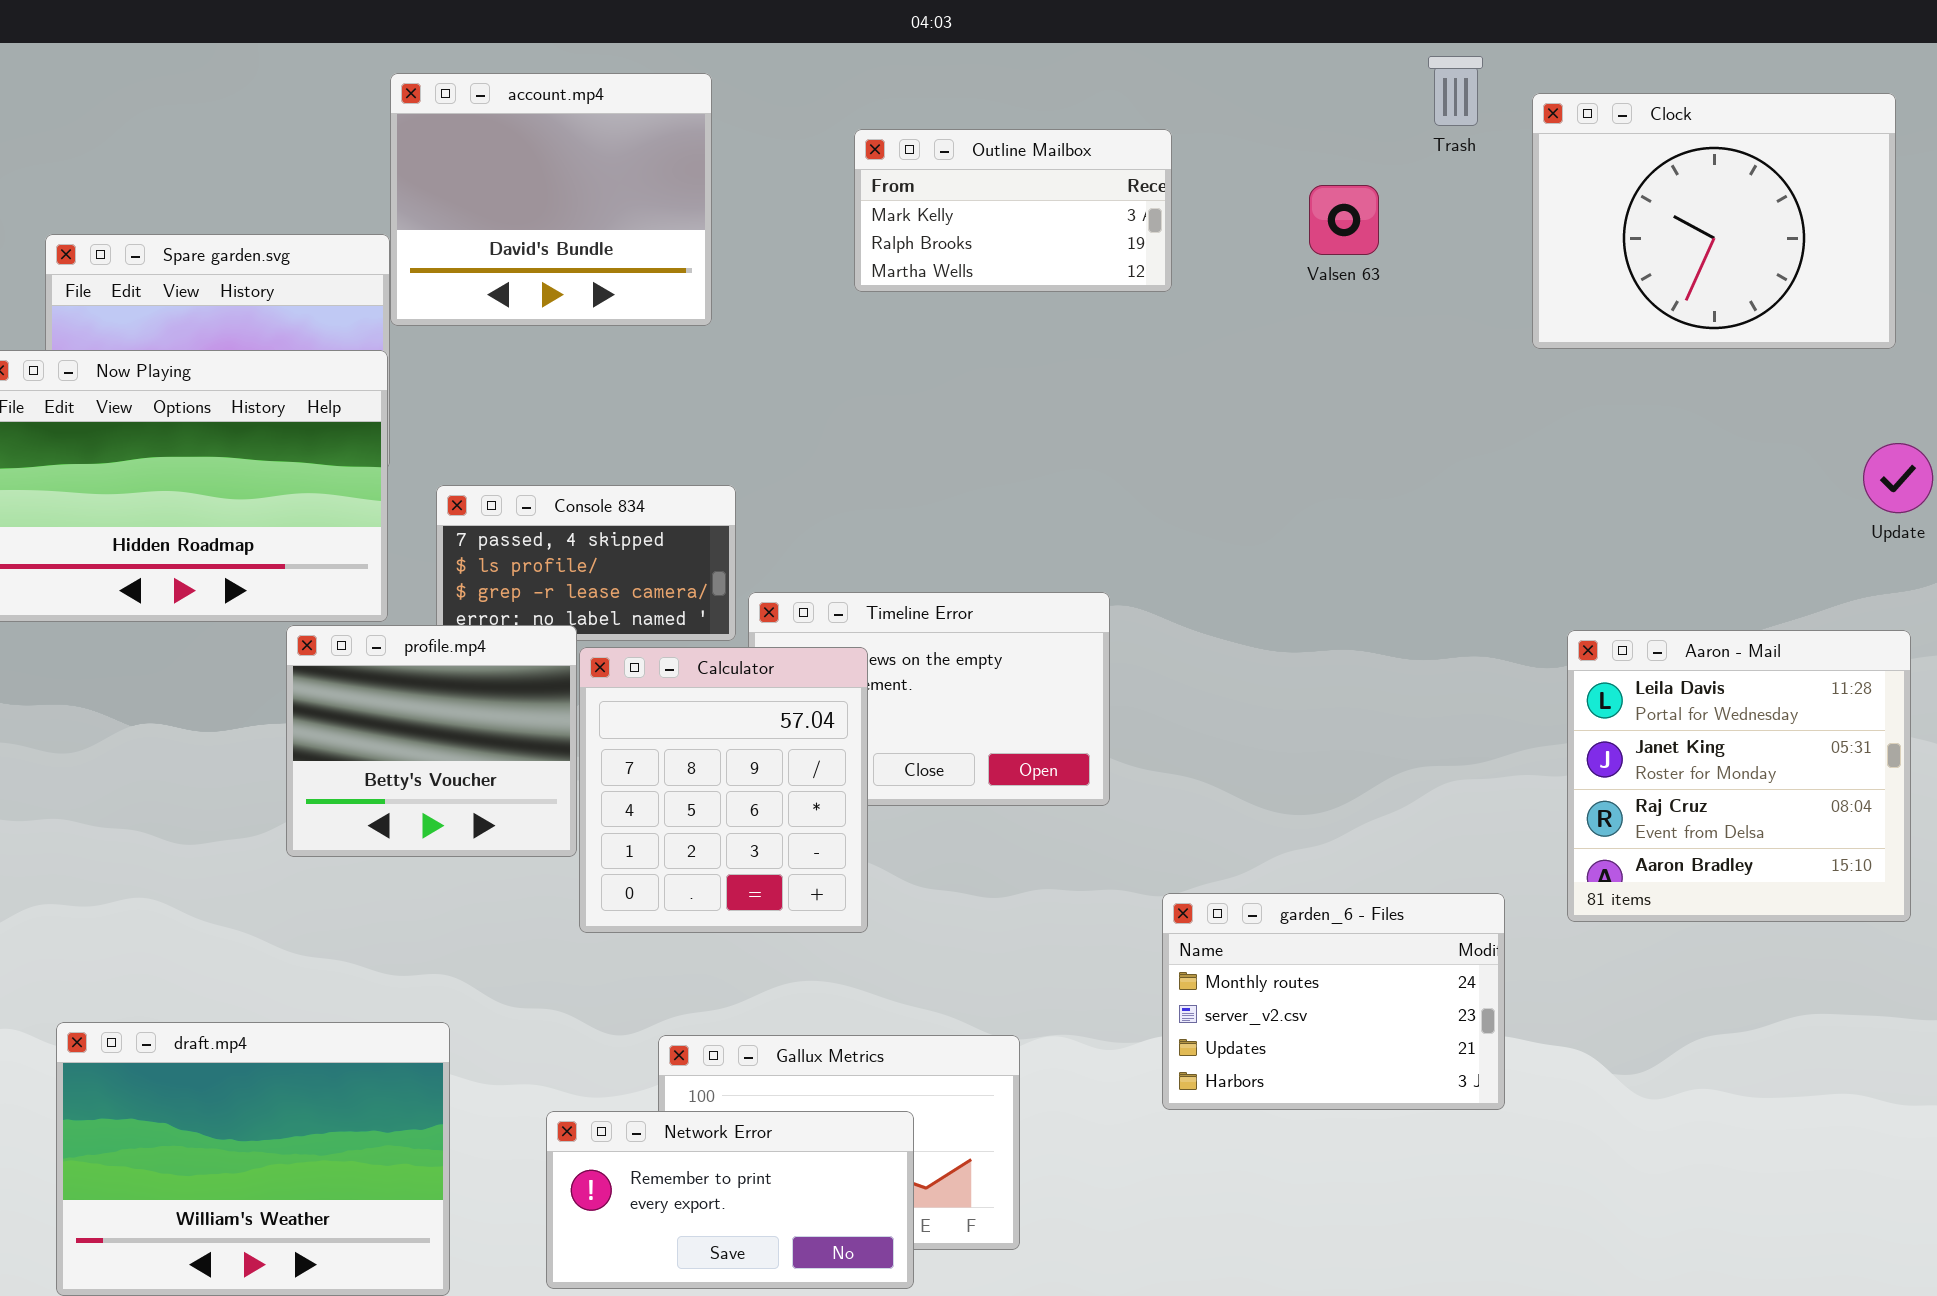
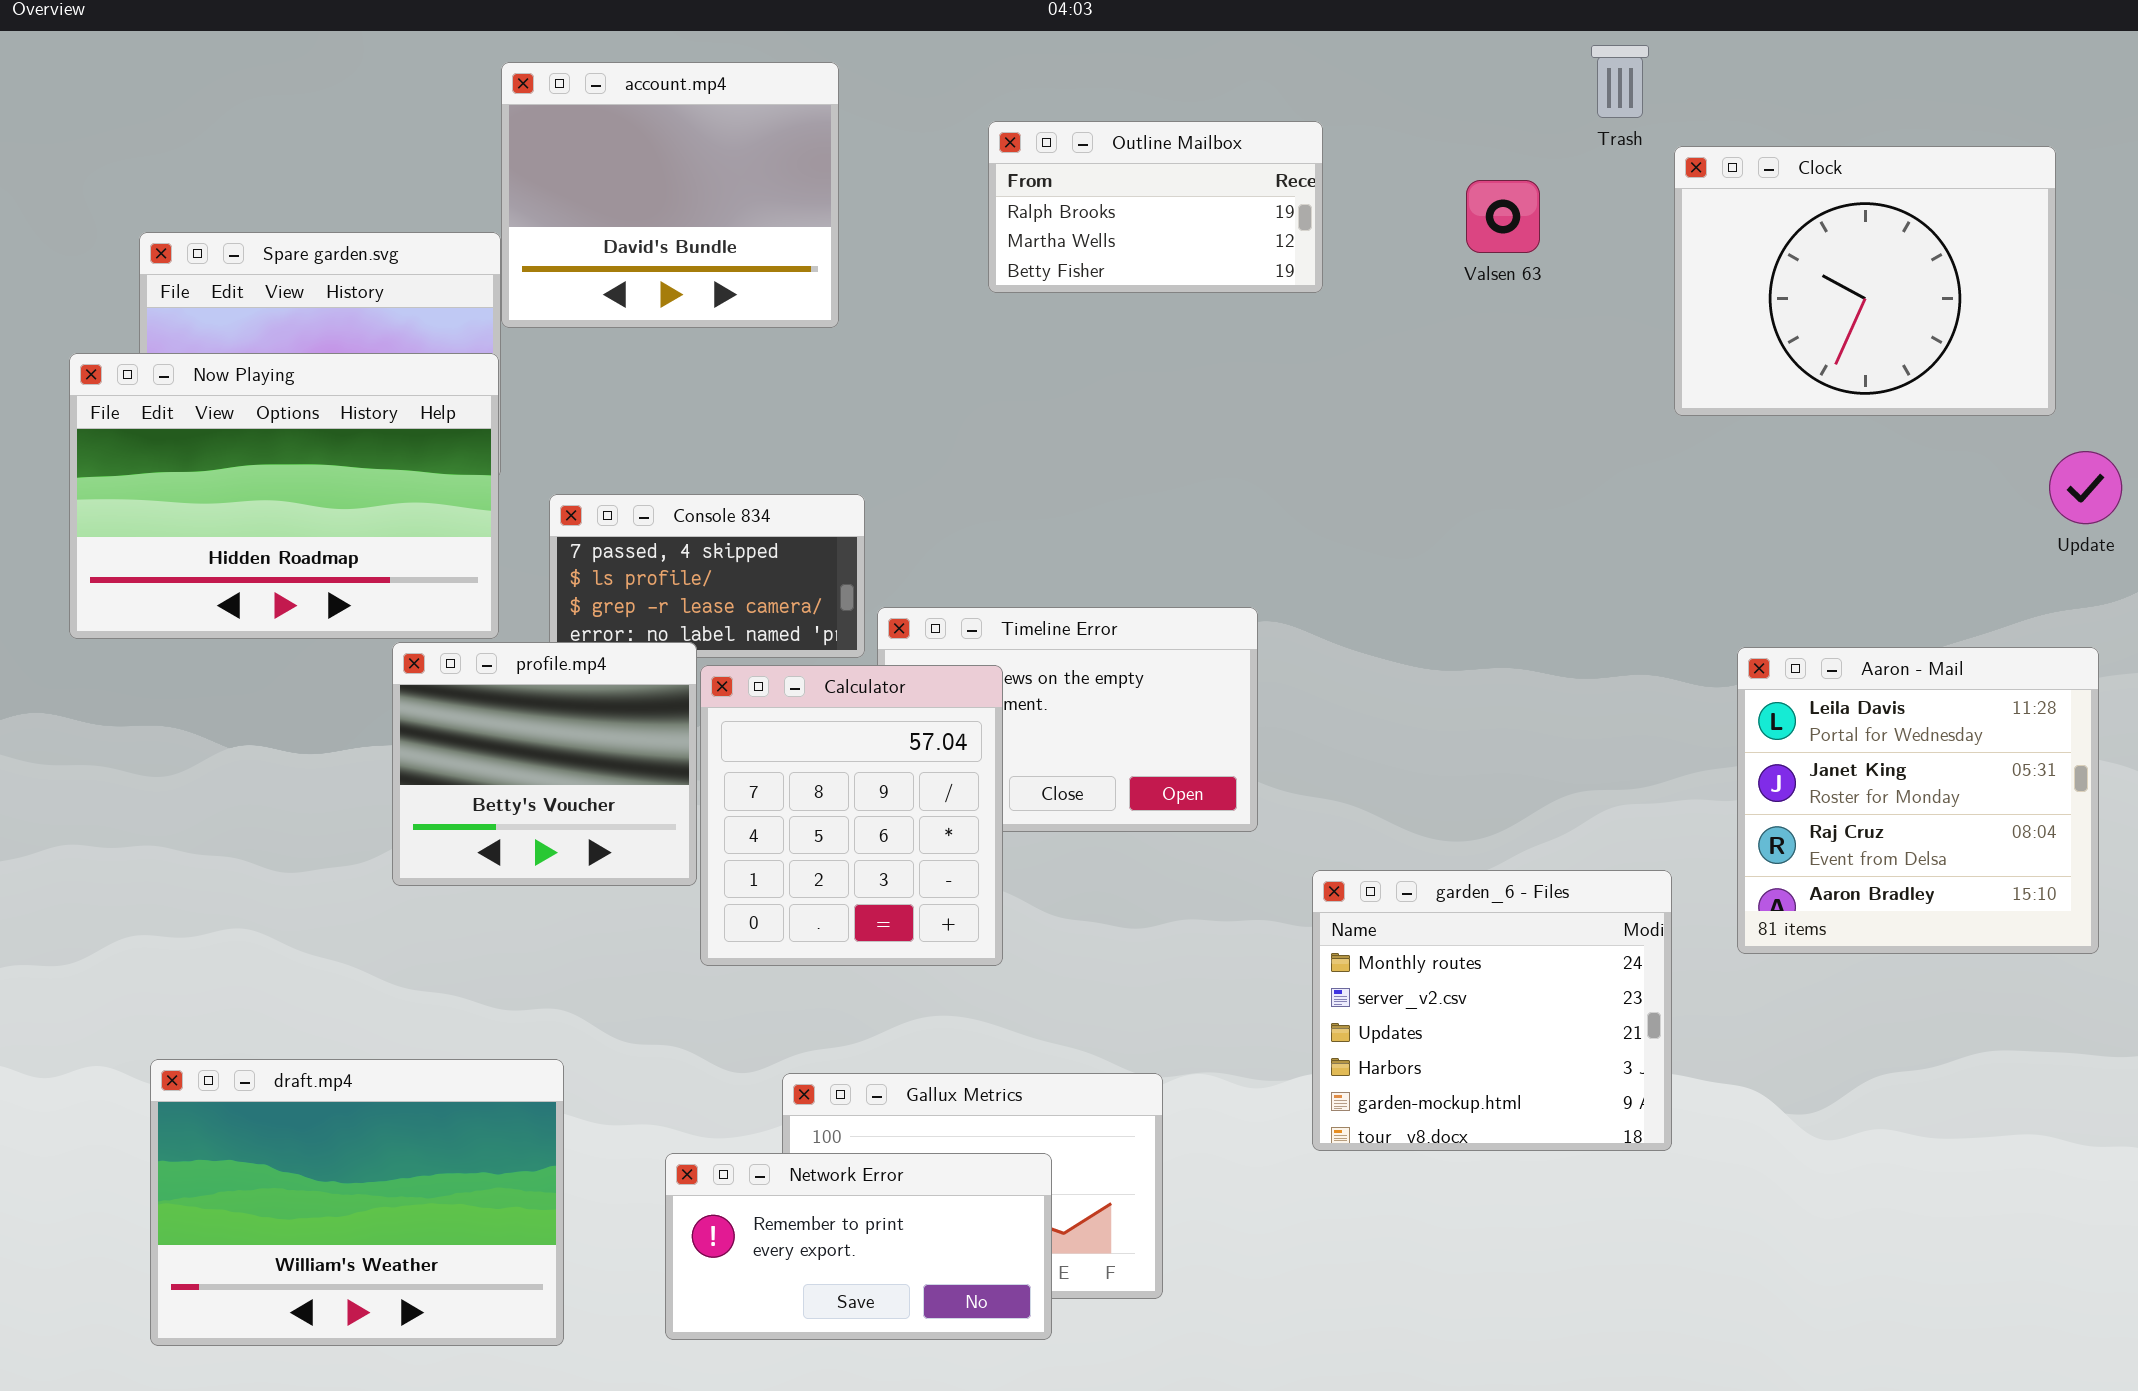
Clock: [1532,93,1896,349] -> [1674,146,2056,416], moved
Outline Mailbox: [854,129,1172,292] -> [988,121,1323,293], scrolled down 1 row
garden_6 - Files: [1162,893,1505,1110] -> [1312,870,1672,1151], resized

